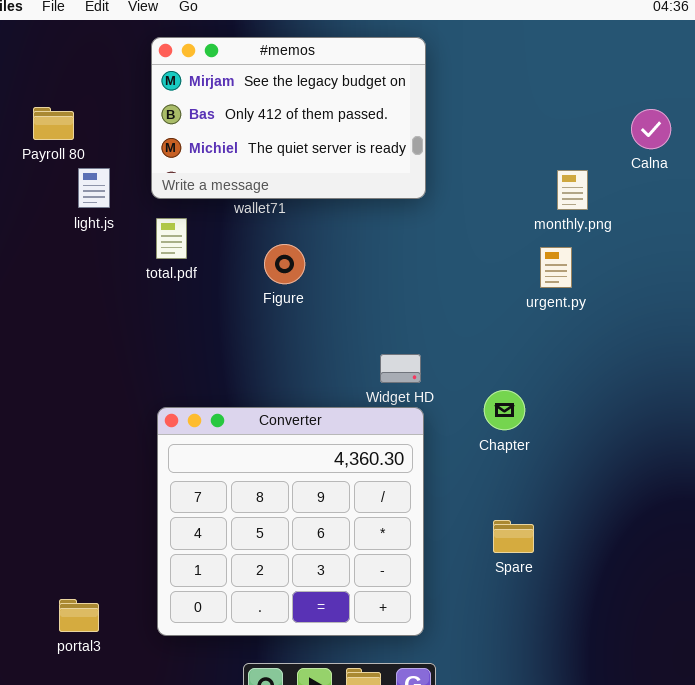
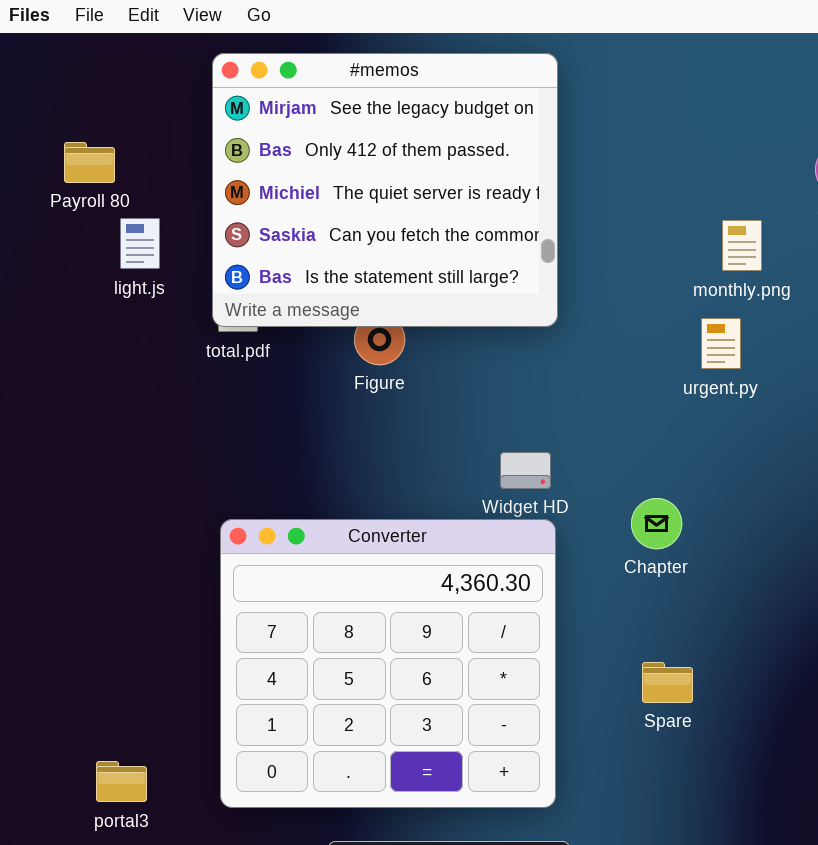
#memos: [151,37,426,199] -> [212,53,558,327], resized

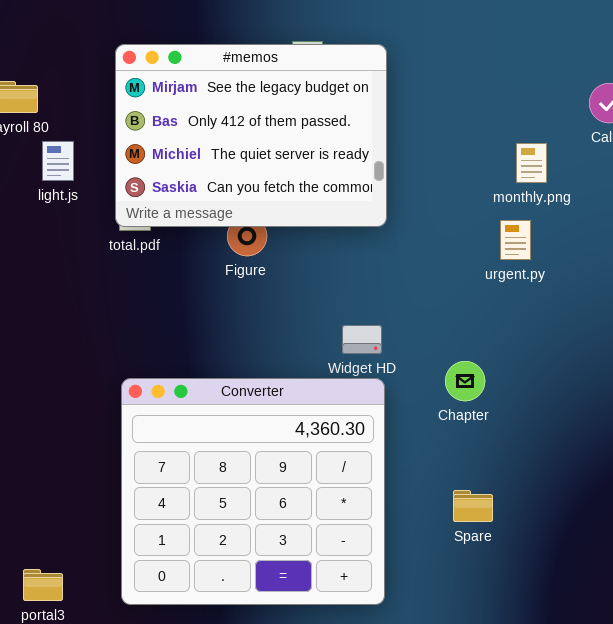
#memos: [212,53,558,327] -> [115,44,387,227], resized

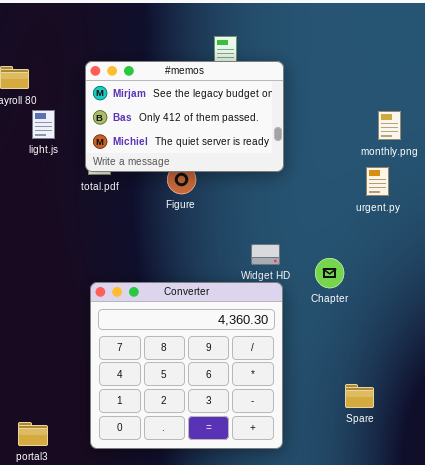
#memos: [115,44,387,227] -> [85,61,284,172], resized
Chapter: [445,361,485,401] -> [315,258,344,288], moved
Spare: [453,490,493,522] -> [345,384,374,408], moved

